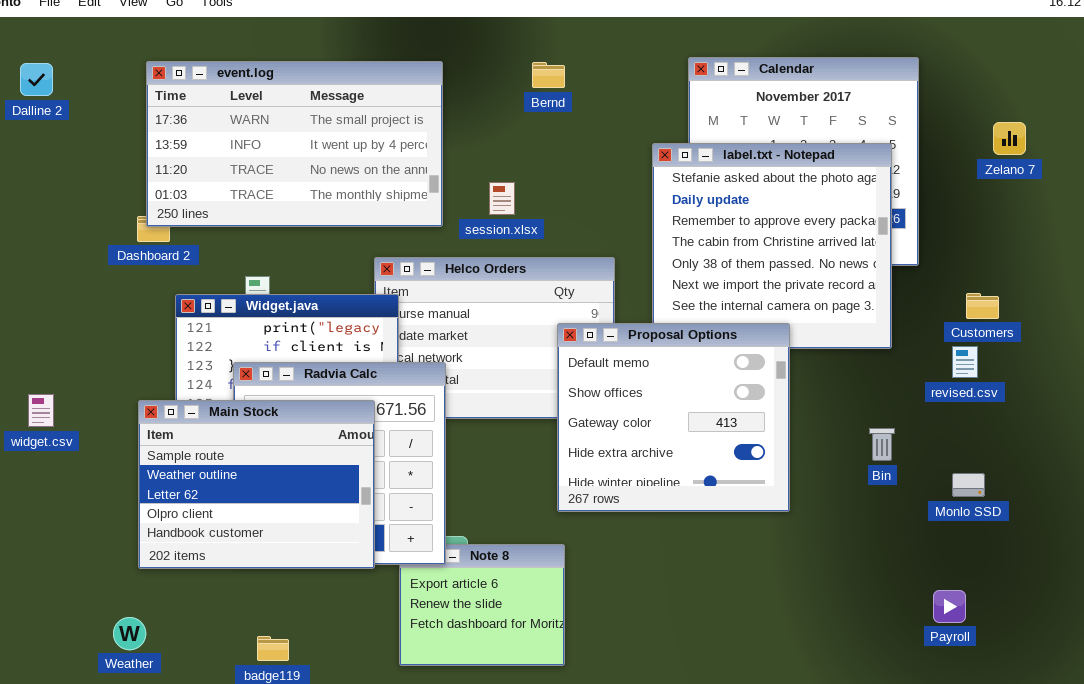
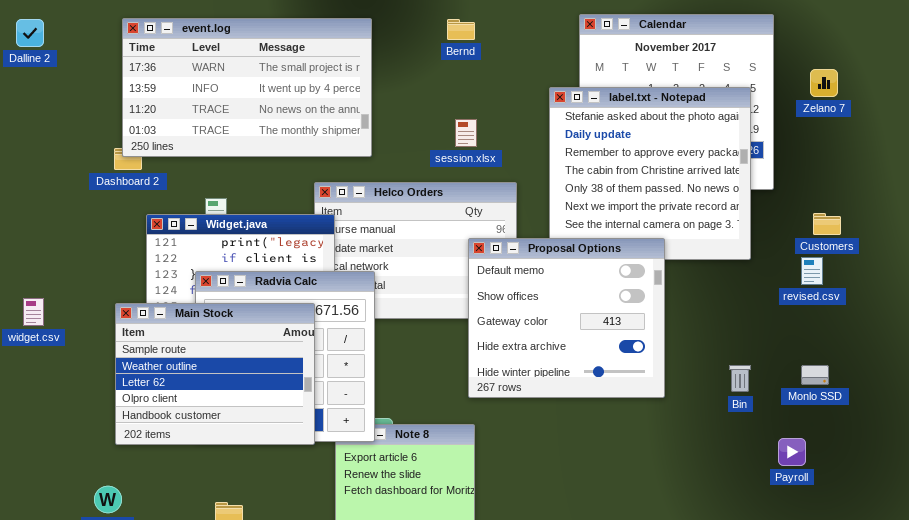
Zelano 7: [993,122,1026,155] -> [810,69,838,97], moved
session.xlsx: [489,182,515,215] -> [455,119,477,147], moved
Bin: [869,428,895,461] -> [729,365,751,392], moved
Payroll: [933,590,966,623] -> [778,438,806,466], moved

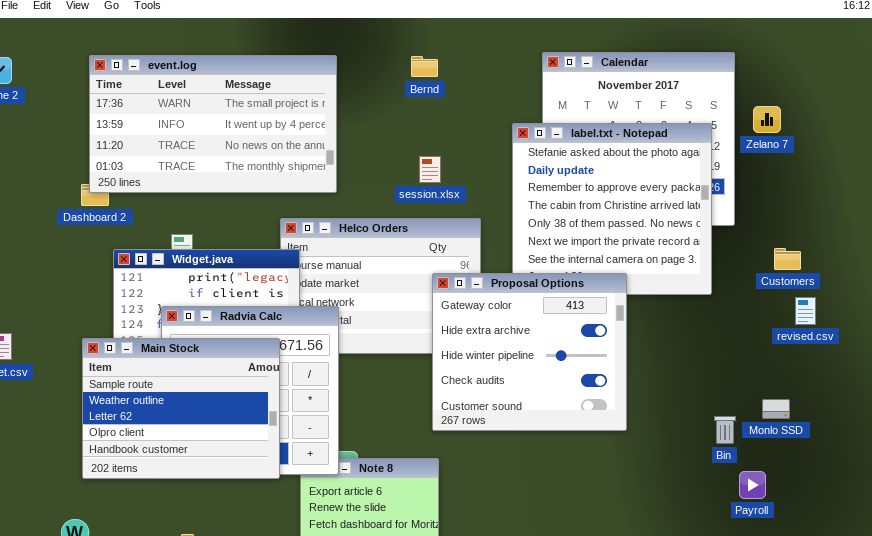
Zelano 7: [810,69,838,97] -> [753,106,781,133], moved
Proposal Options: [468,238,665,398] -> [432,273,627,431], scrolled down 2 rows
revised.csv: [801,257,823,285] -> [795,297,816,325], moved
Bin: [729,365,751,392] -> [714,416,736,444], moved

